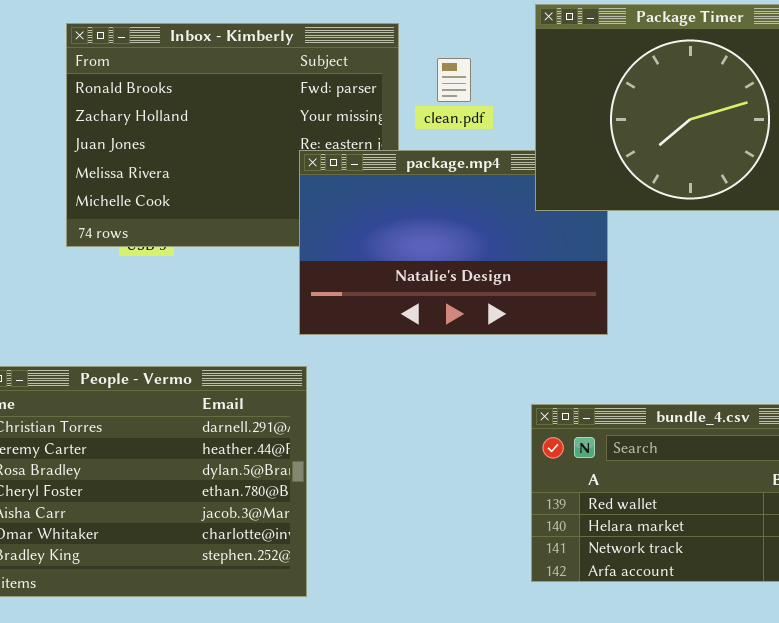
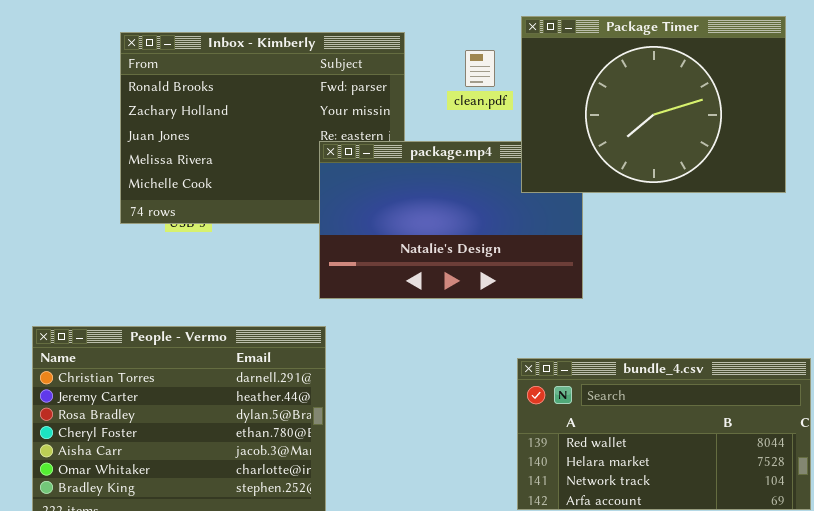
clean.pdf: [437,58,471,102] -> [465,50,495,87], moved

